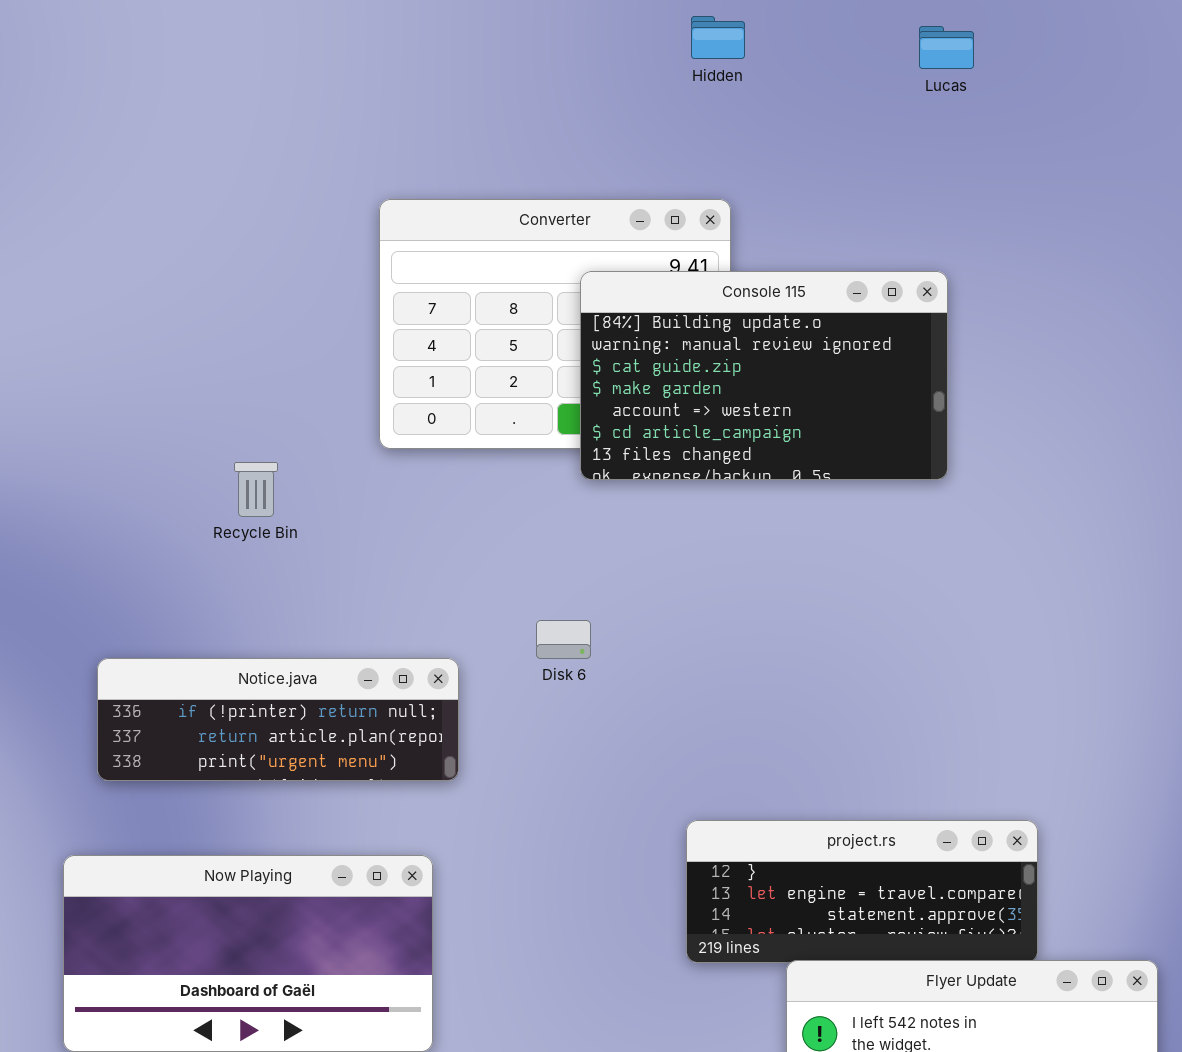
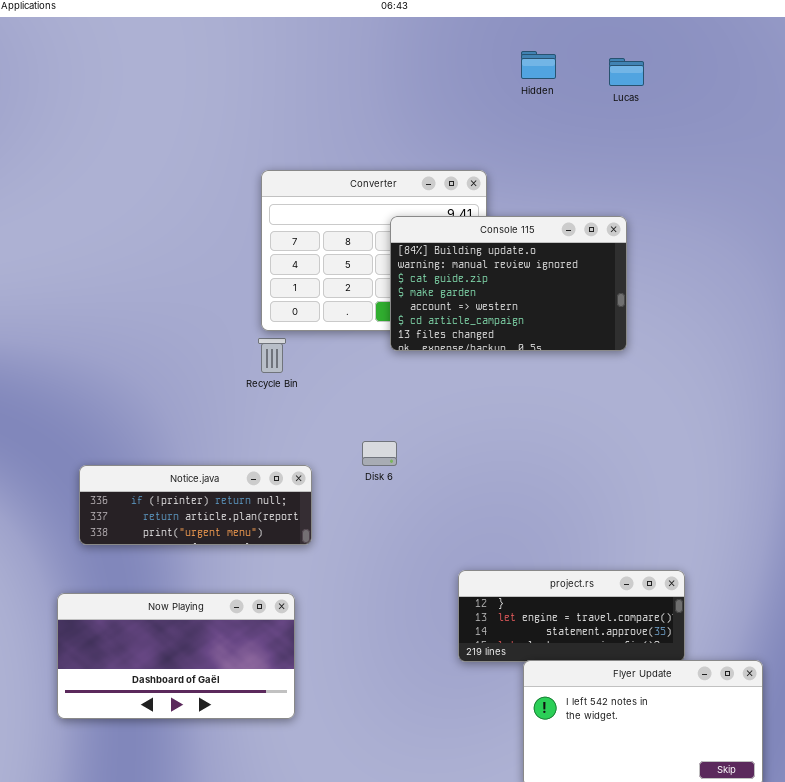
Hidden: [691,16,745,59] -> [521,51,556,79], moved
Recycle Bin: [234,462,278,517] -> [258,338,286,373], moved

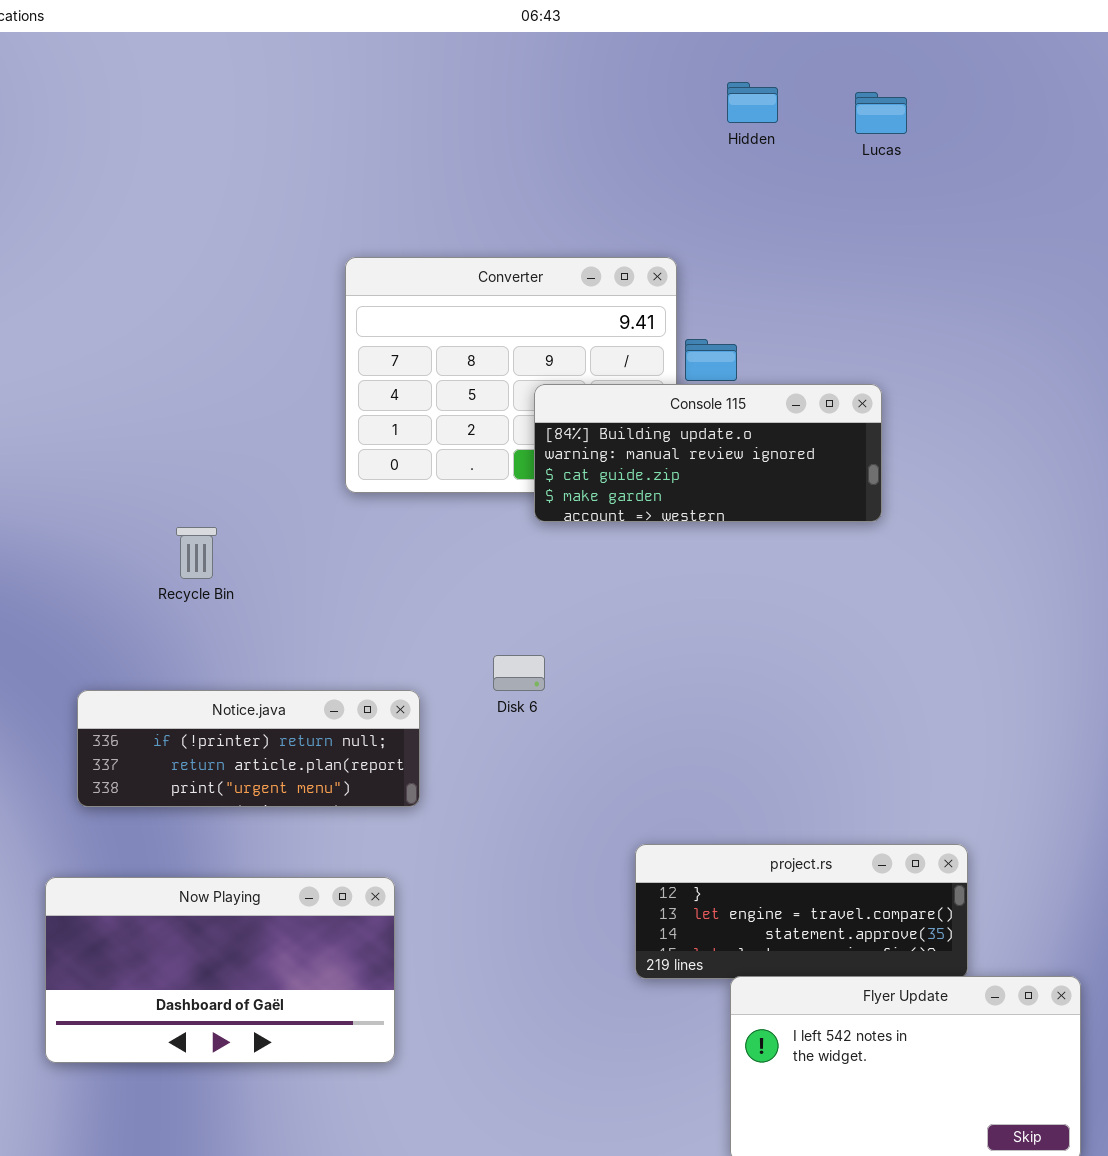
Console 115: [390,216,627,351] -> [534,384,882,522], resized
Recycle Bin: [258,338,286,373] -> [176,527,217,579], moved

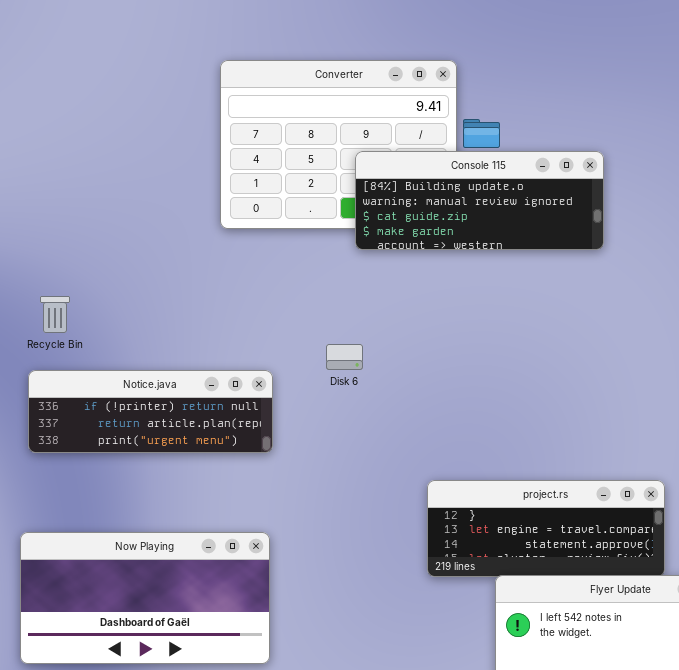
Recycle Bin: [176,527,217,579] -> [40,296,70,333], moved
Now Playing: [45,877,395,1063] -> [20,532,270,664], moved

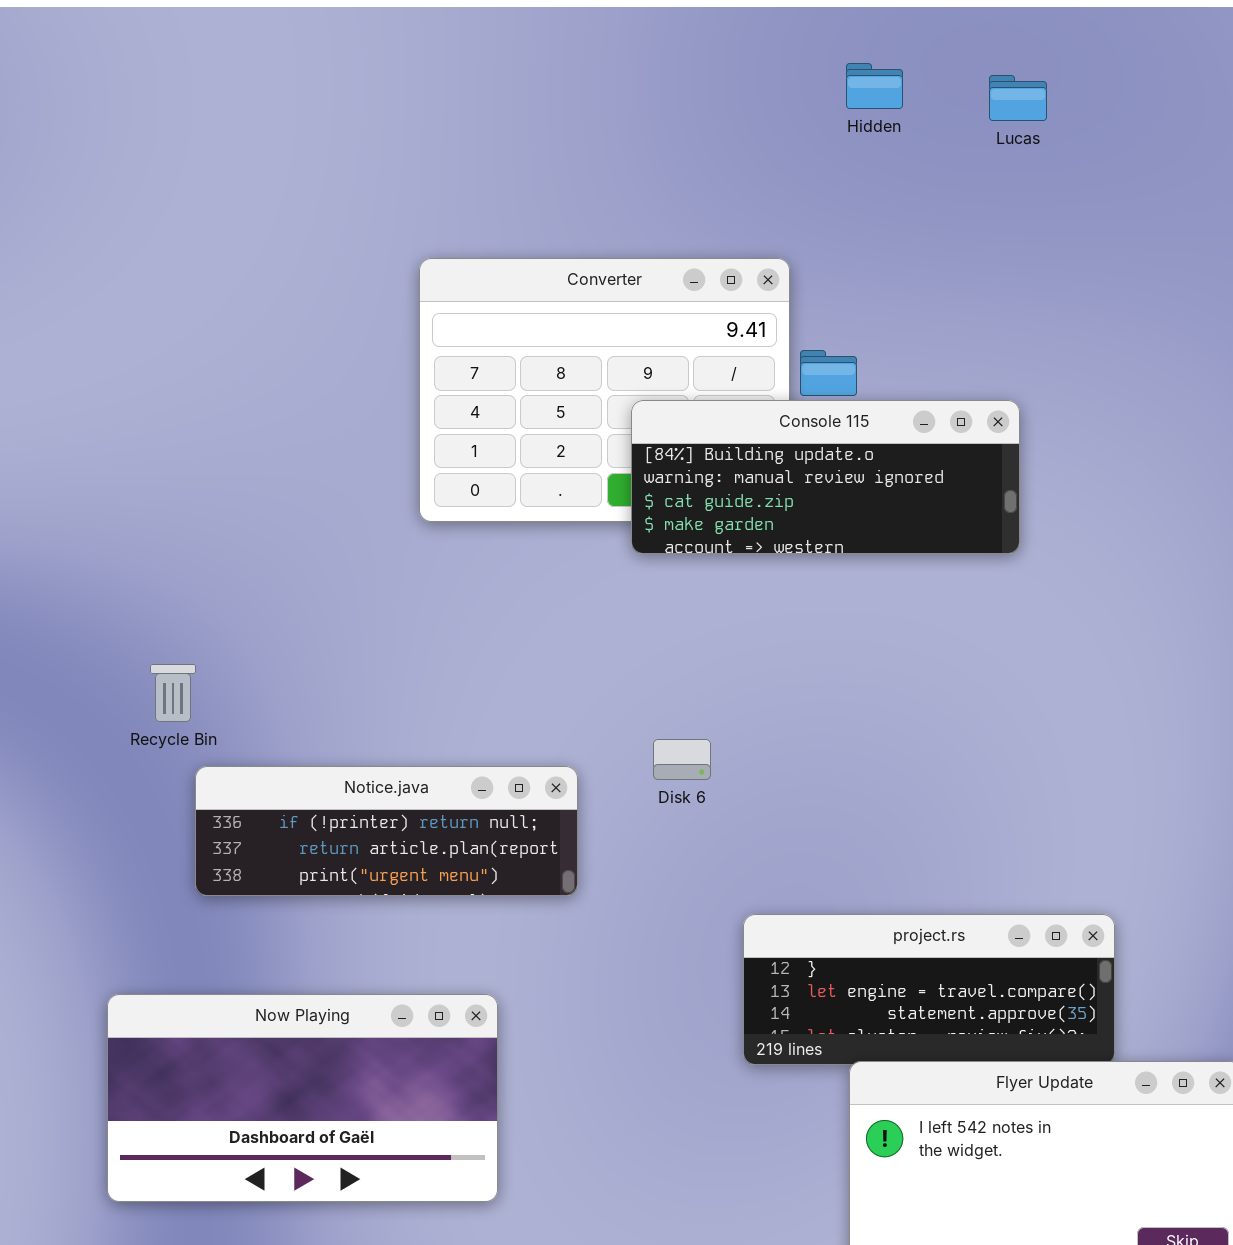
Recycle Bin: [40,296,70,333] -> [150,664,196,722], moved
Disk 6: [326,344,363,370] -> [653,739,711,780], moved
Notice.java: [28,370,273,453] -> [195,766,578,896], moved

